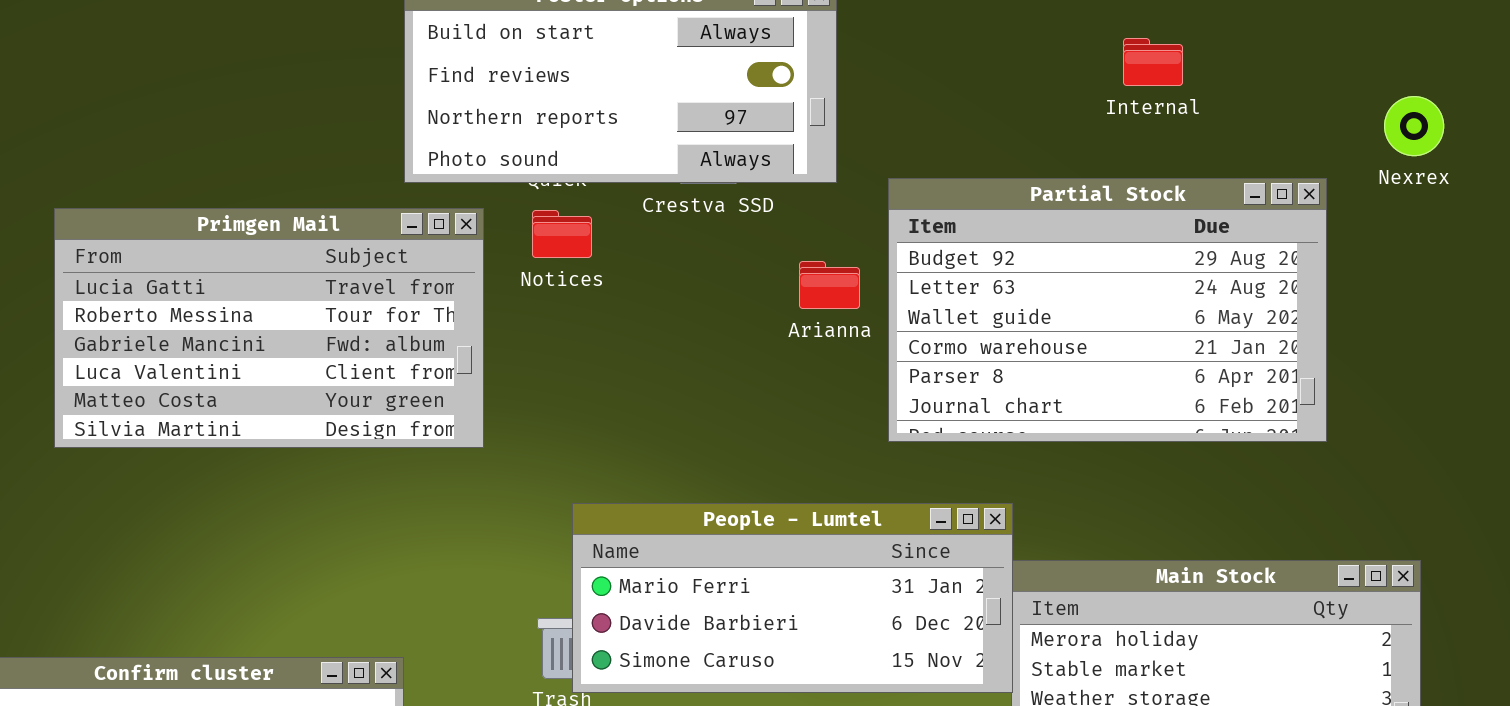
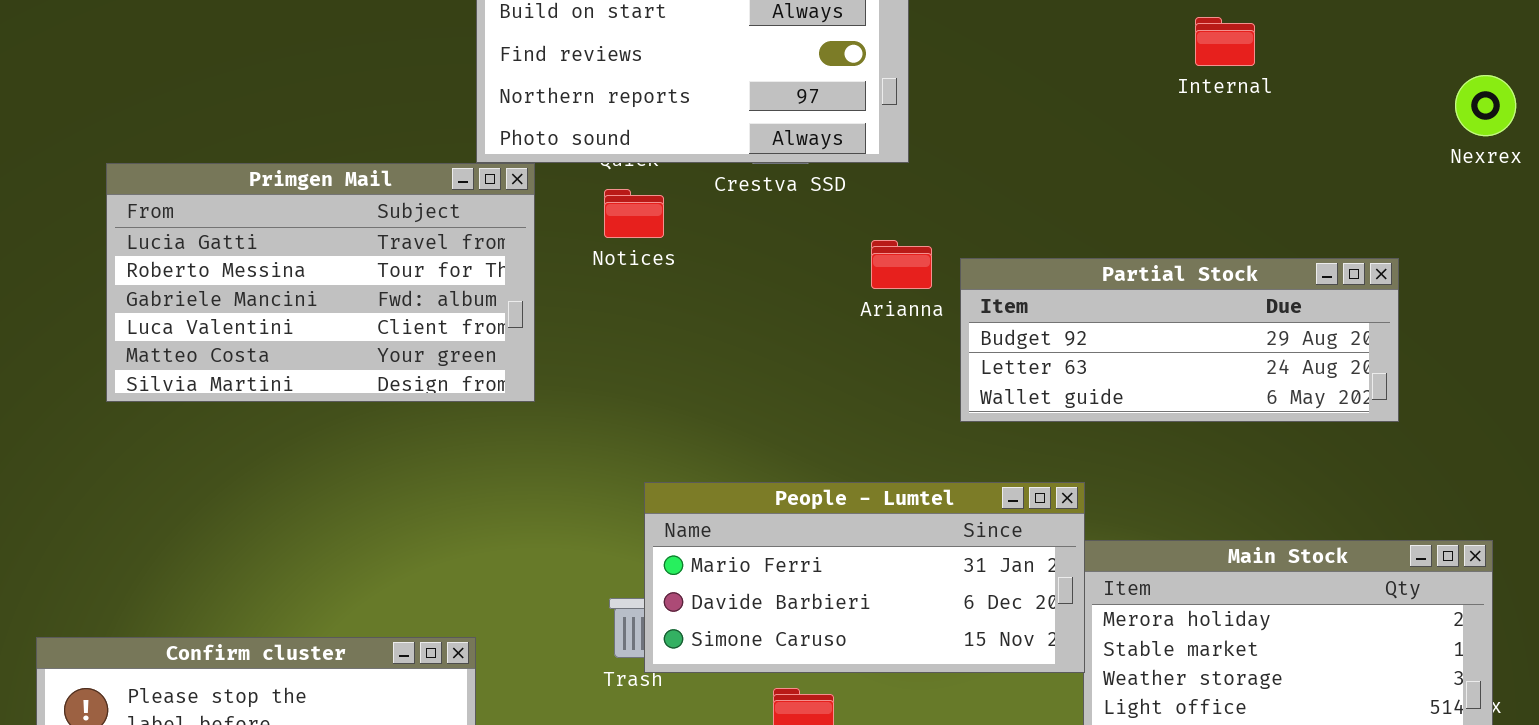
Partial Stock: [888,178,1327,442] -> [960,258,1399,422], resized
Primgen Mail: [54,208,484,448] -> [106,163,535,402], moved

